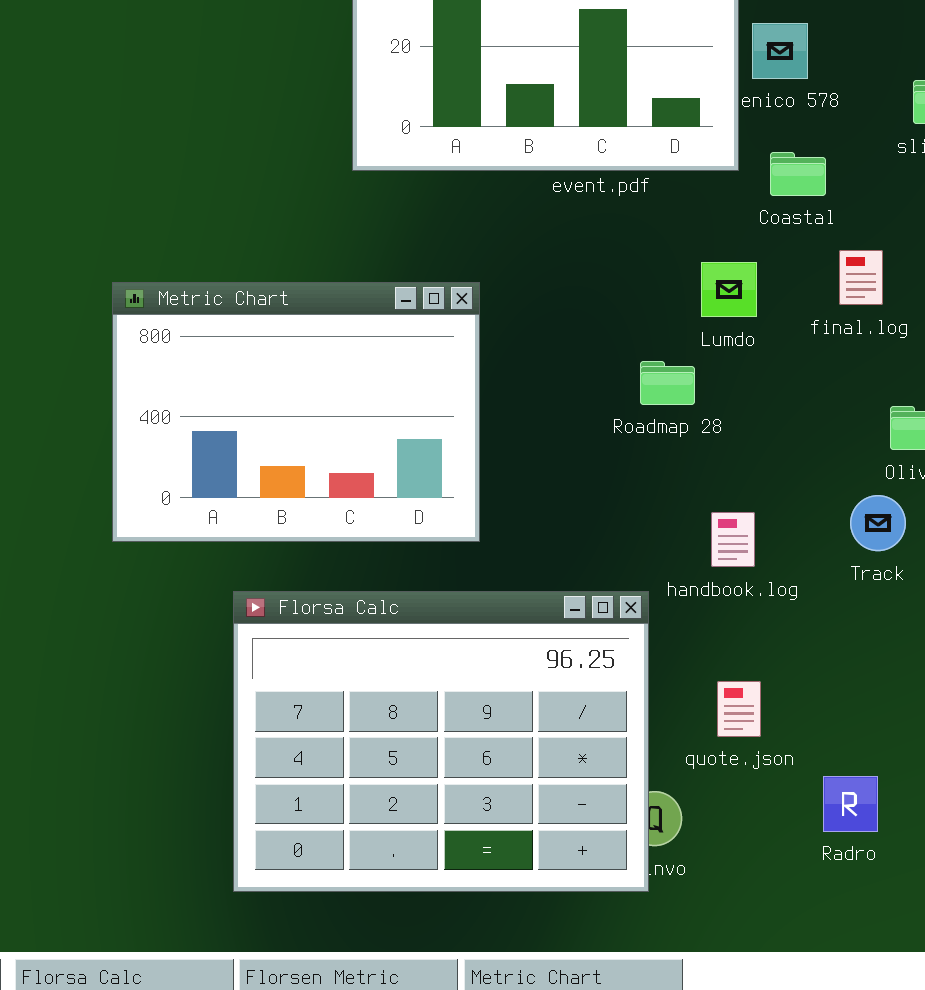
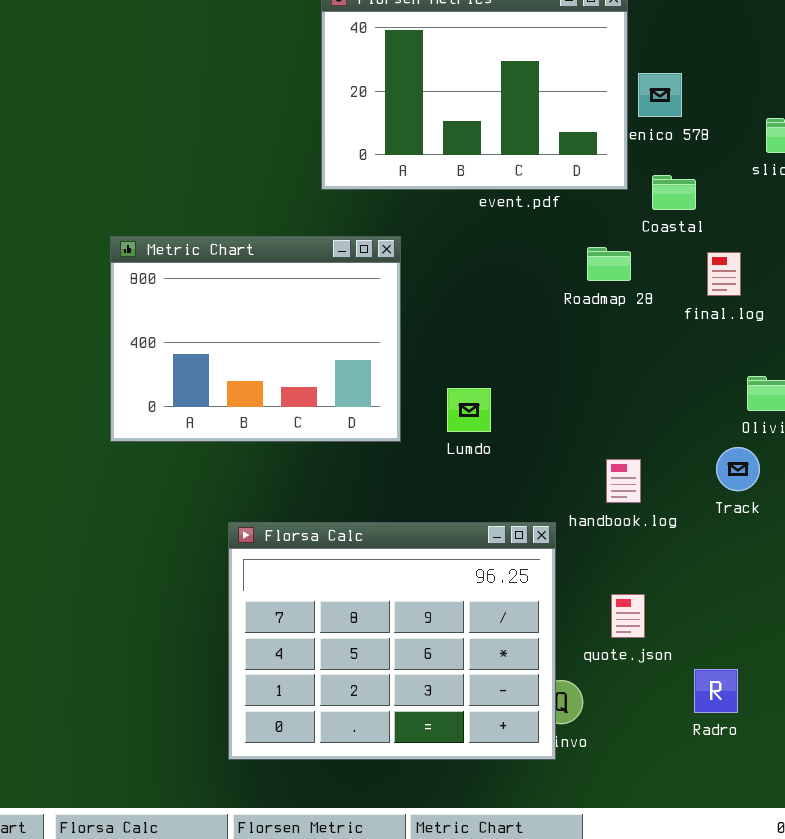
Lumdo: [701,262,757,317] -> [447,388,491,432], moved
Metric Chart: [112,282,480,542] -> [110,236,401,442], moved
Roadmap 28: [640,361,695,405] -> [587,247,631,281], moved

